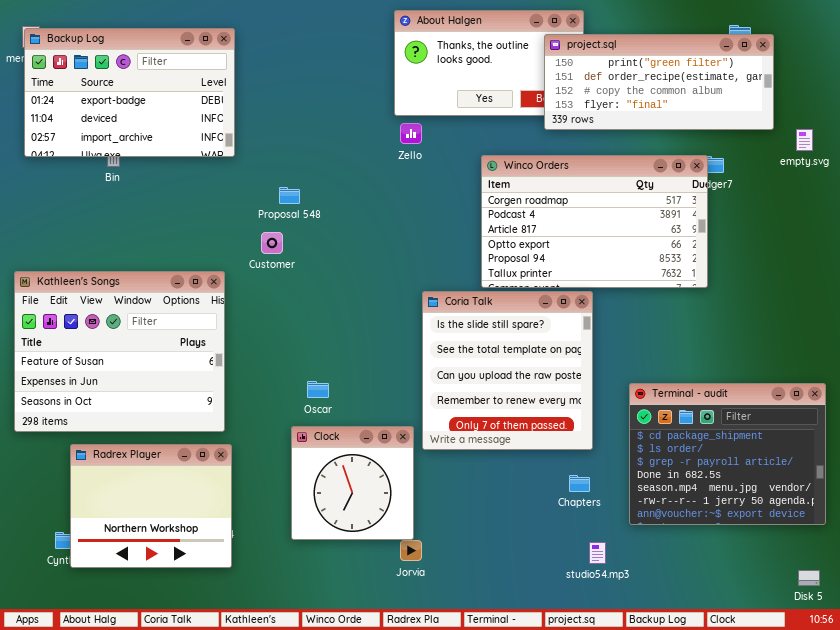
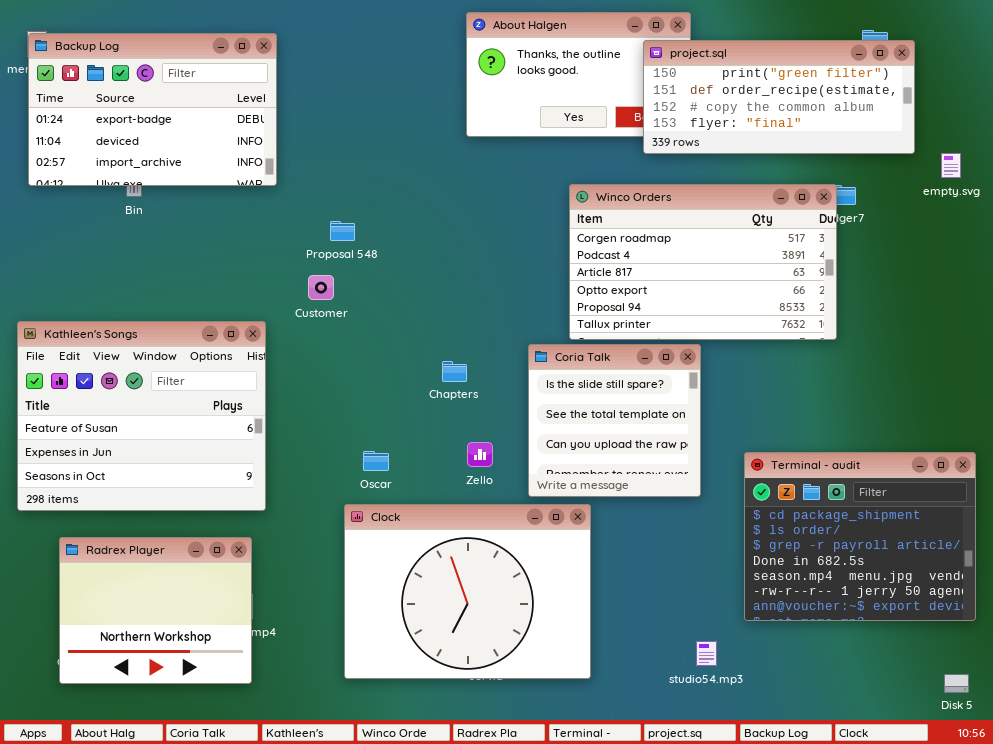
Zello: [400,123,422,144] -> [467,442,493,467], moved
Coria Talk: [422,291,593,450] -> [528,344,701,497], resized
Clock: [291,426,414,540] -> [344,504,591,679], resized
Radrex Player: [70,444,232,568] -> [59,537,252,684], moved
Chapters: [569,475,590,492] -> [442,361,467,382], moved

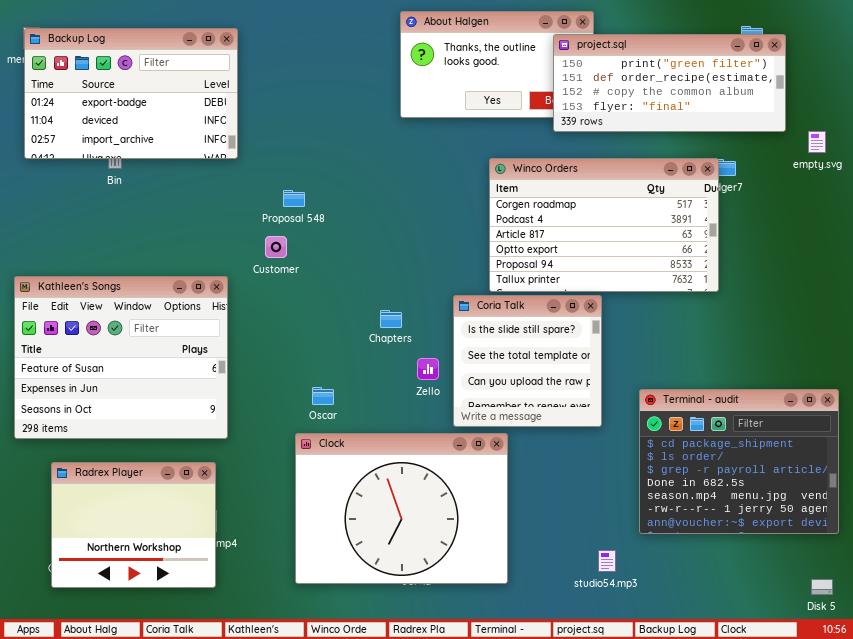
Zello: [467,442,493,467] -> [417,358,439,380], moved

